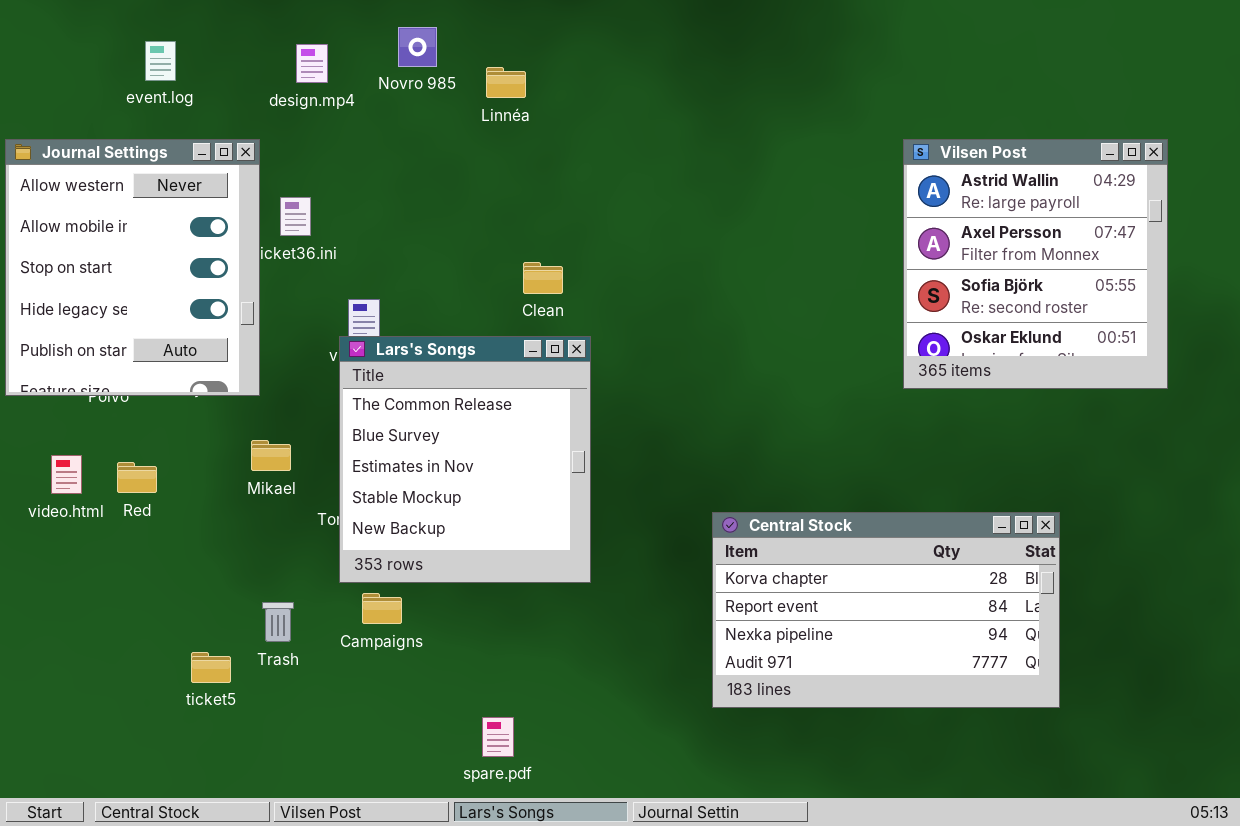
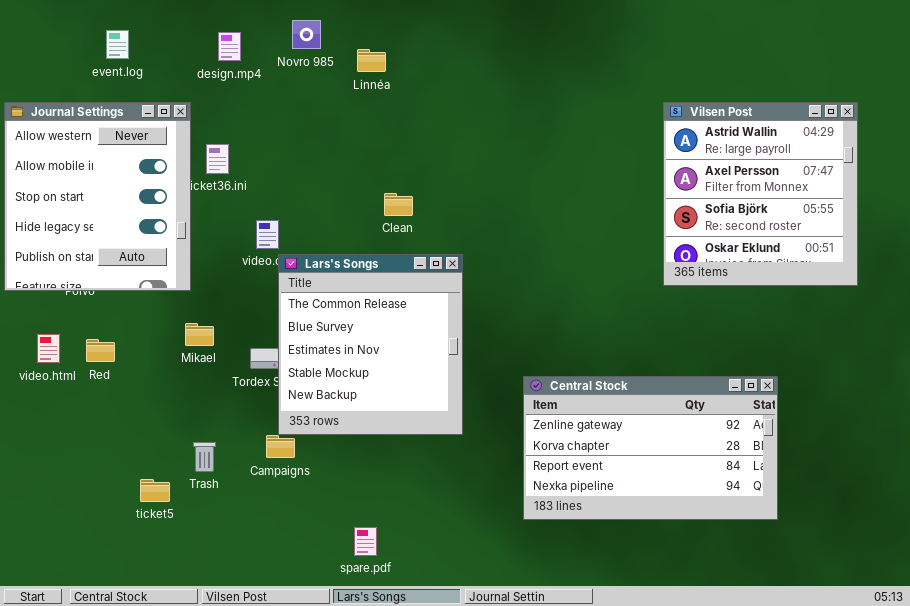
Lars's Songs: [339,336,591,583] -> [278,254,463,435], moved
Central Stock: [712,512,1060,708] -> [523,376,778,520], scrolled up 1 row

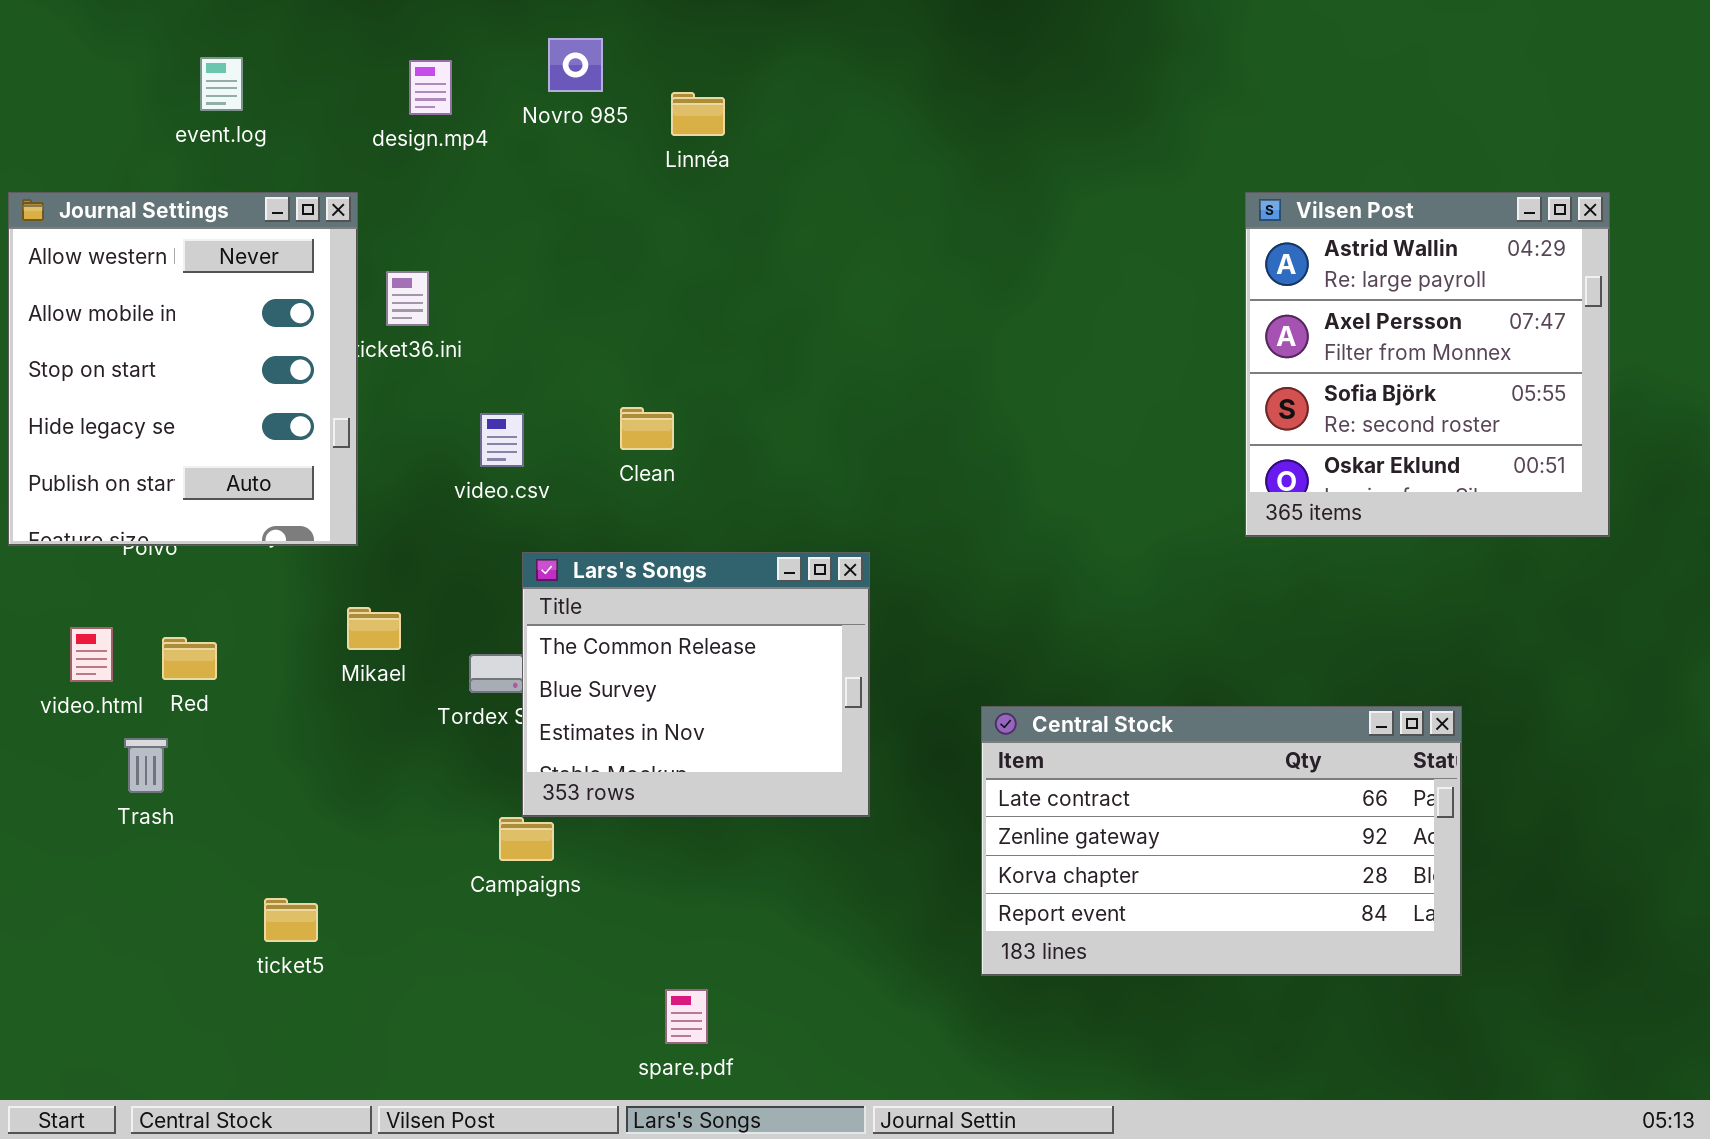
Clean: [384,193,413,216] -> [620,407,674,450], moved
Lars's Songs: [278,254,463,435] -> [522,552,870,817], resized
Central Stock: [523,376,778,520] -> [981,706,1462,976], scrolled up 1 row
Trash: [193,442,216,472] -> [124,738,168,793], moved

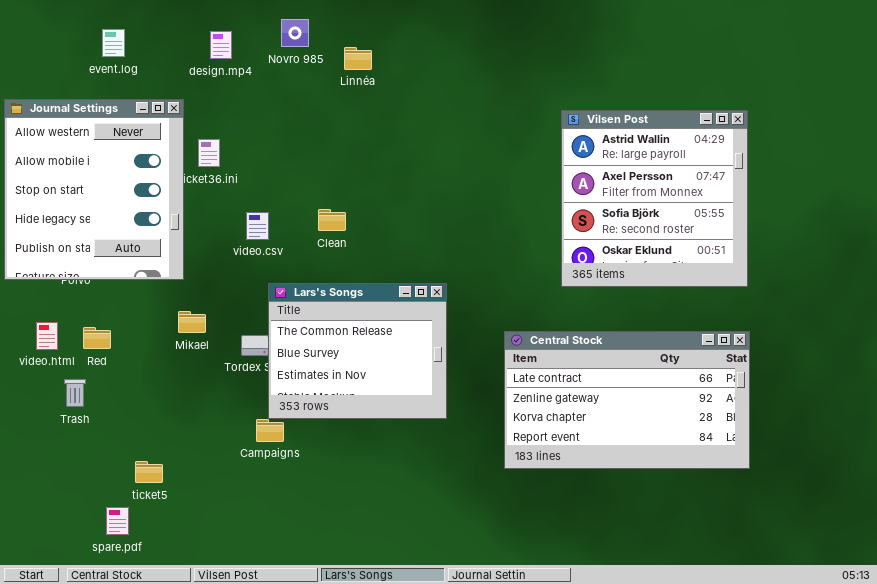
Vilsen Post: [1245,192,1610,537] -> [561,110,748,287], moved
Central Stock: [981,706,1462,976] -> [504,331,750,469], moved
spare.pdf: [665,989,708,1044] -> [106,507,129,535], moved

